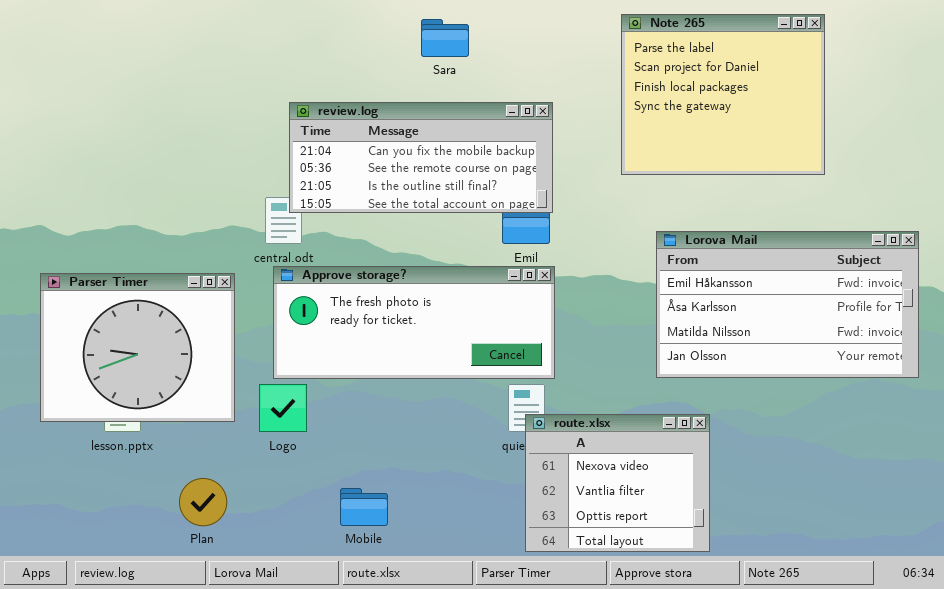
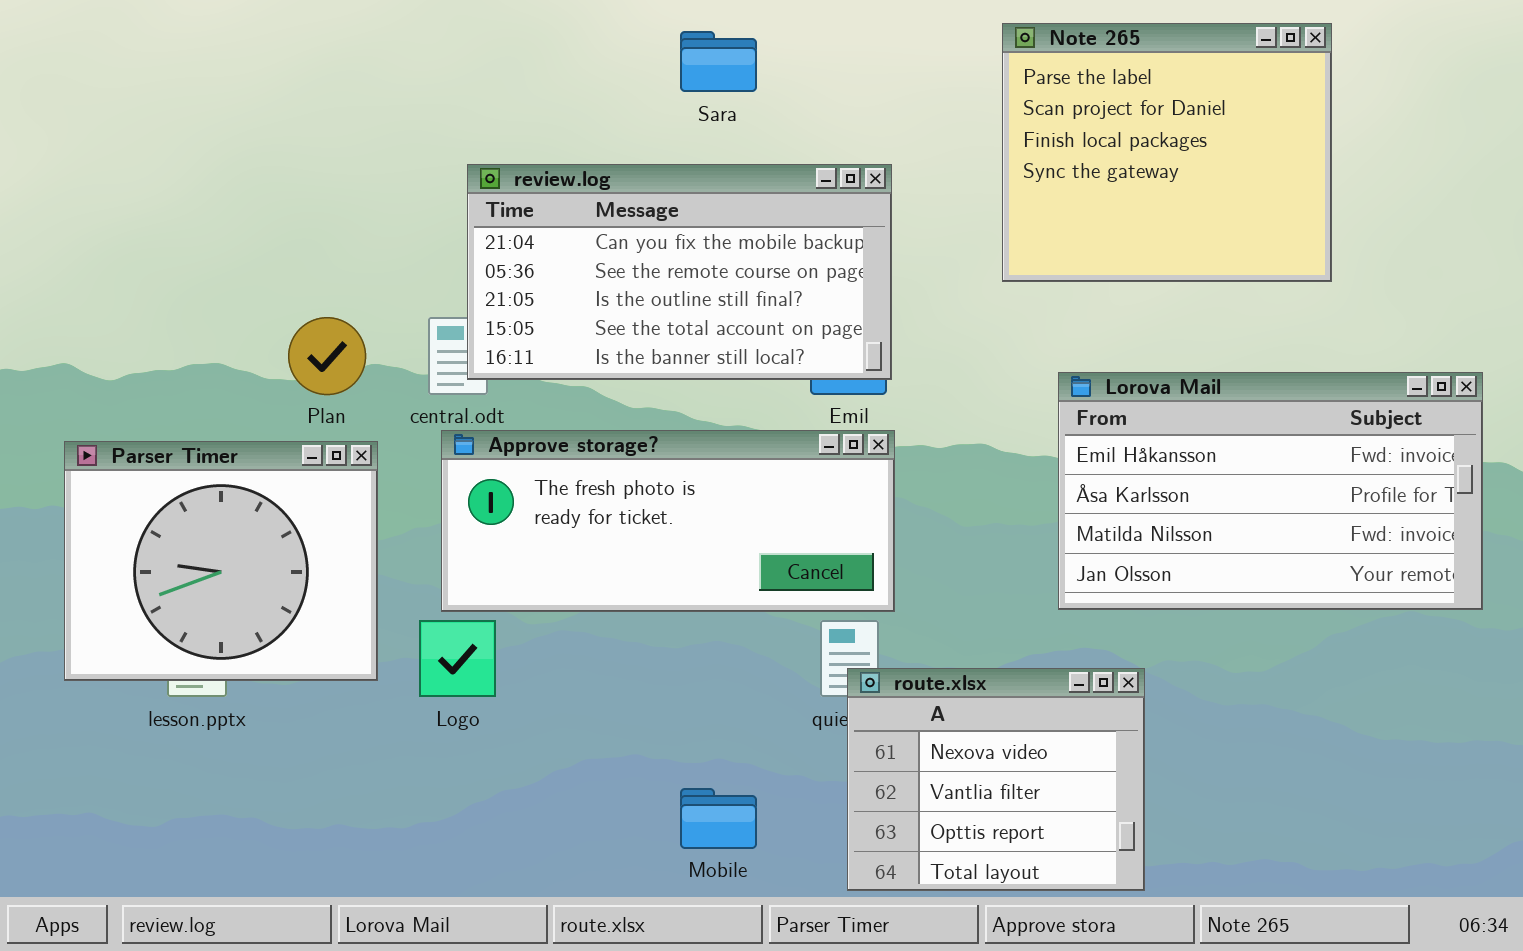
review.log: [289,102,553,213] -> [467,164,892,380], resized
Plan: [179,478,227,526] -> [288,317,366,395], moved
Mobile: [340,488,388,526] -> [680,788,757,849], moved

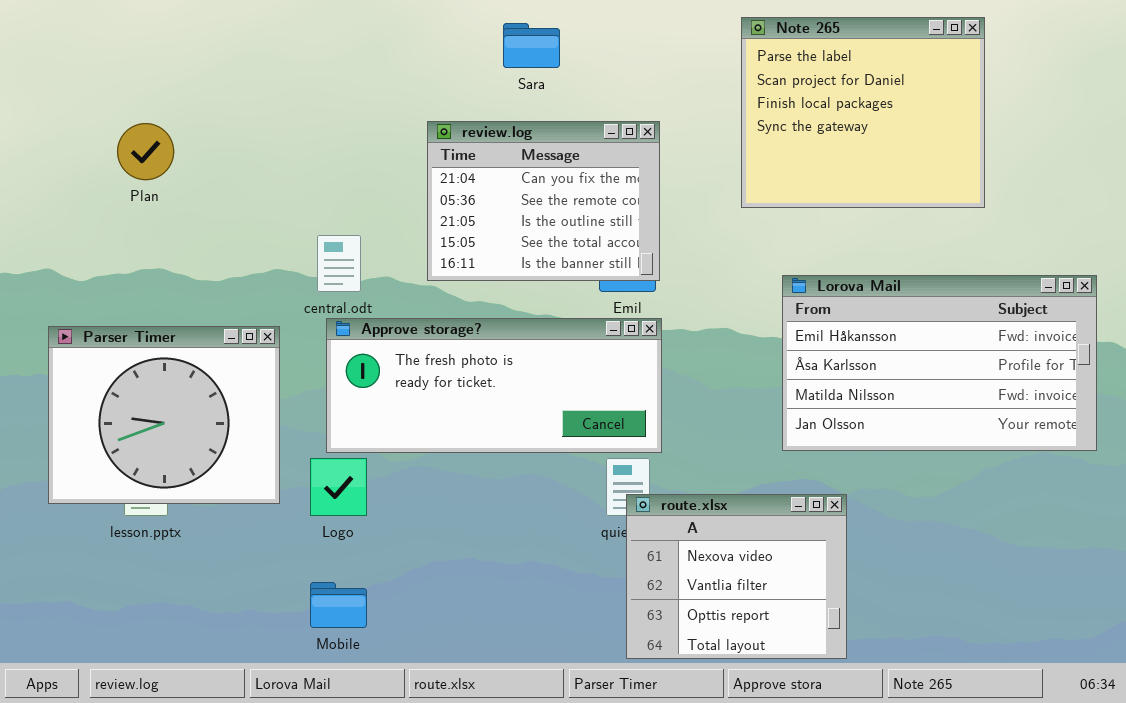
review.log: [467,164,892,380] -> [427,121,660,281], resized
Plan: [288,317,366,395] -> [117,123,174,180], moved
Mobile: [680,788,757,849] -> [310,582,367,628], moved

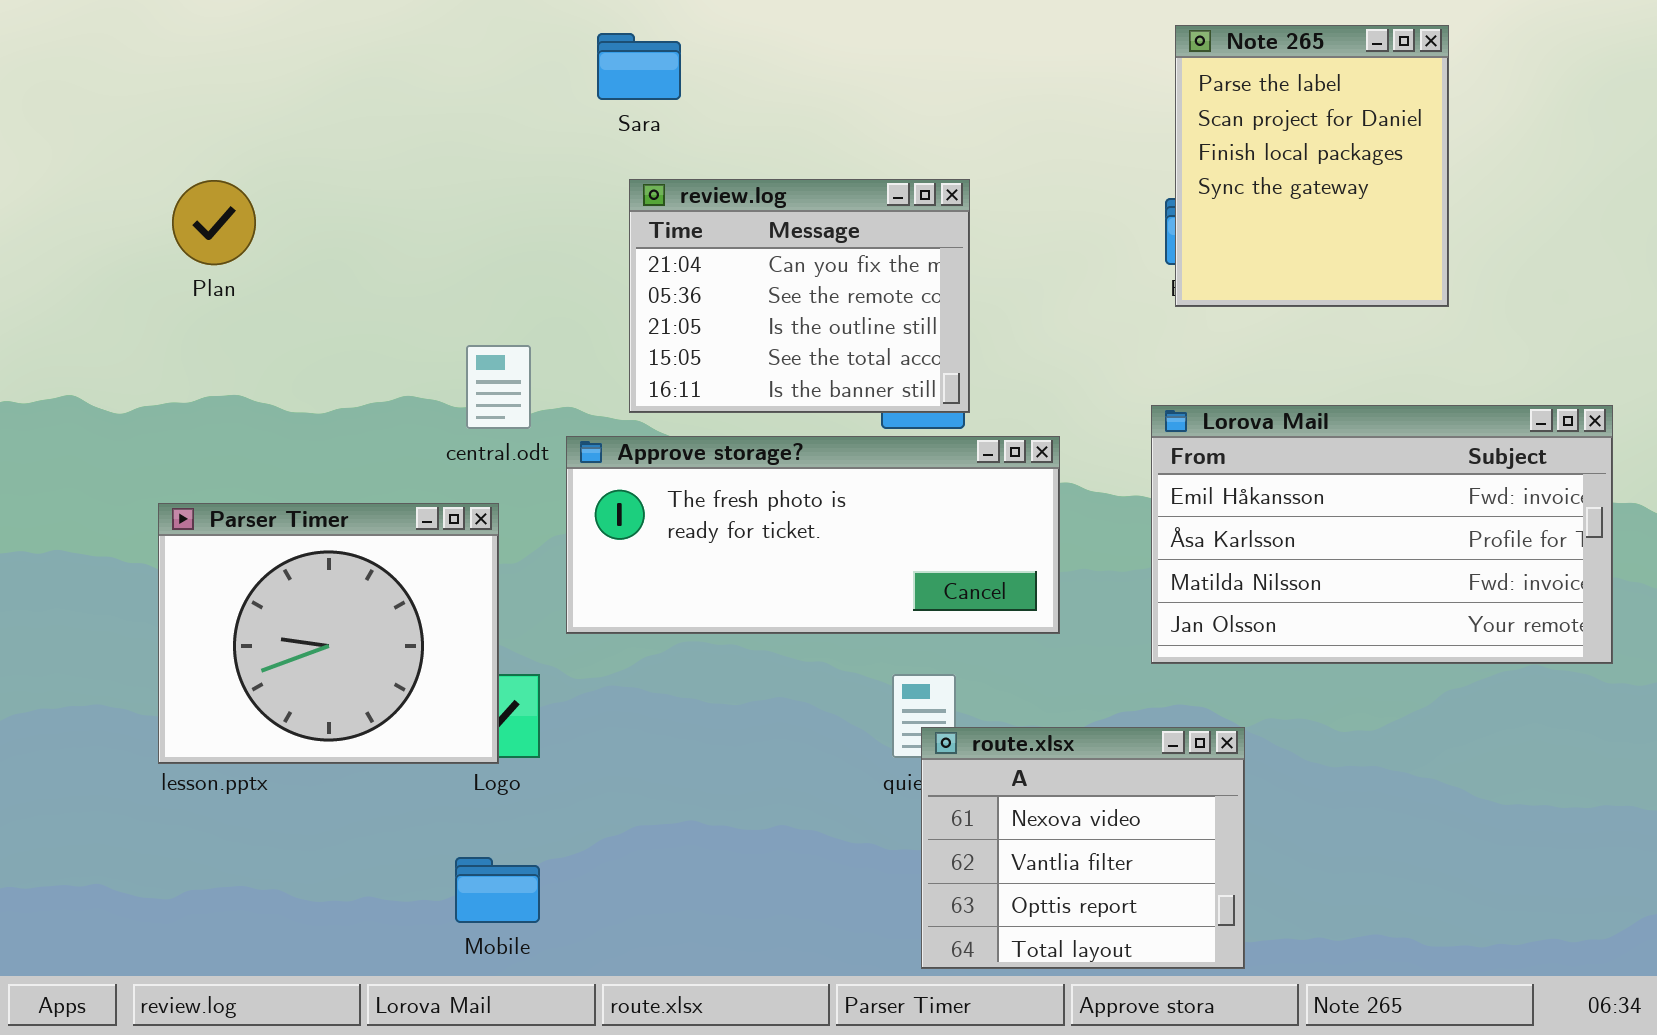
Note 265: [741,17,985,208] -> [1175,25,1449,307], resized
Sara: [503,23,560,68] -> [597,33,681,100], moved
Approve storage?: [326,318,662,453] -> [566,436,1060,634], moved
Parser Timer: [48,326,280,504] -> [158,503,499,764], moved

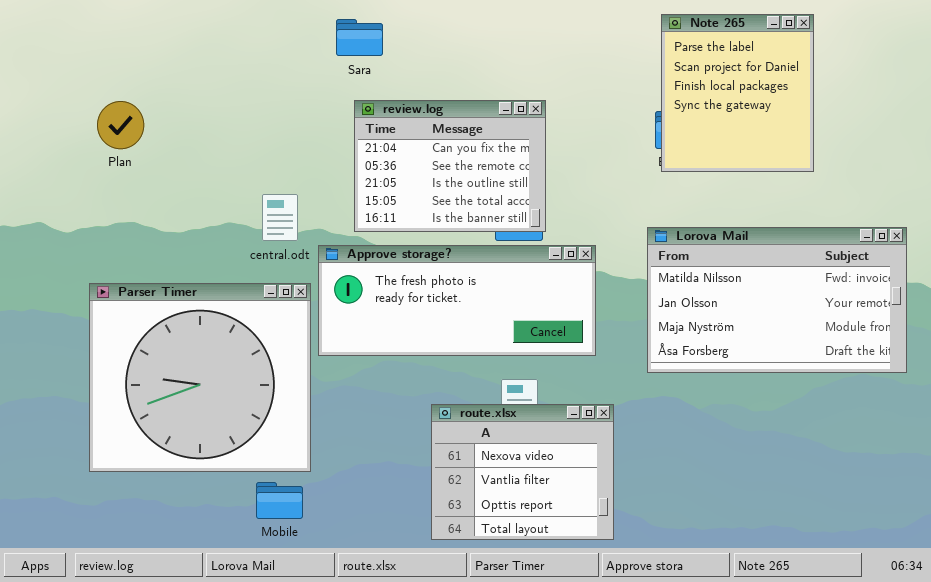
Lorova Mail: [1151,405,1613,664] -> [647,227,907,373], scrolled down 2 rows
Parser Timer: [158,503,499,764] -> [89,283,311,472], resized
route.xlsx: [921,727,1245,969] -> [431,404,614,540], moved

